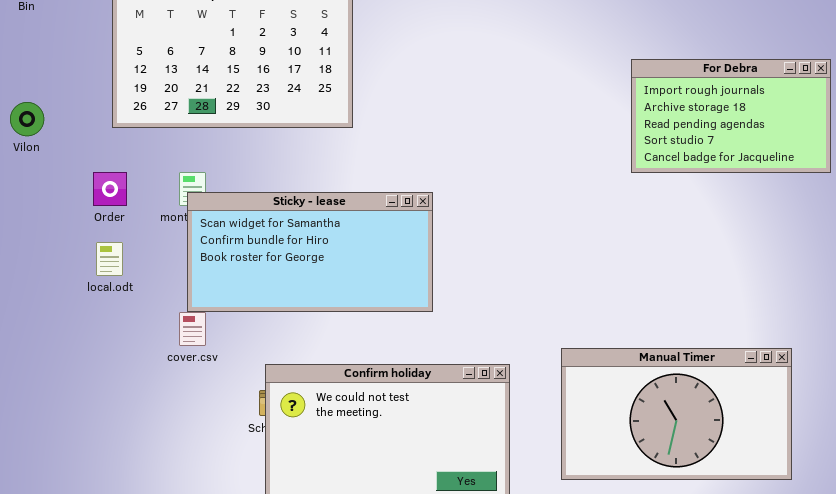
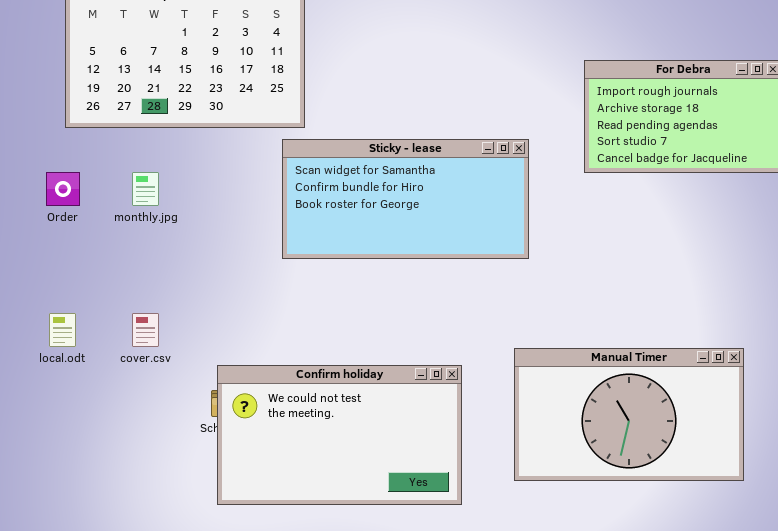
Sticky - lease: [187,192,433,312] -> [282,139,529,259], moved
local.odt: [96,242,123,276] -> [49,313,76,347], moved

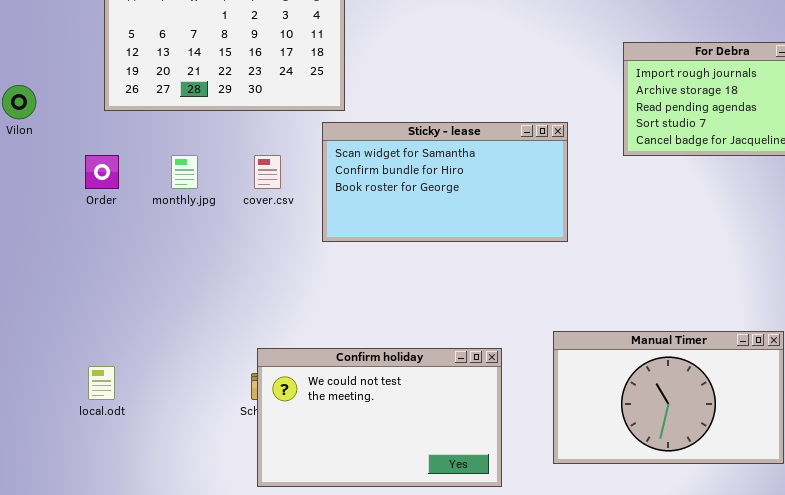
local.odt: [49,313,76,347] -> [88,366,115,400], moved
cover.csv: [132,313,159,347] -> [254,155,281,189], moved

